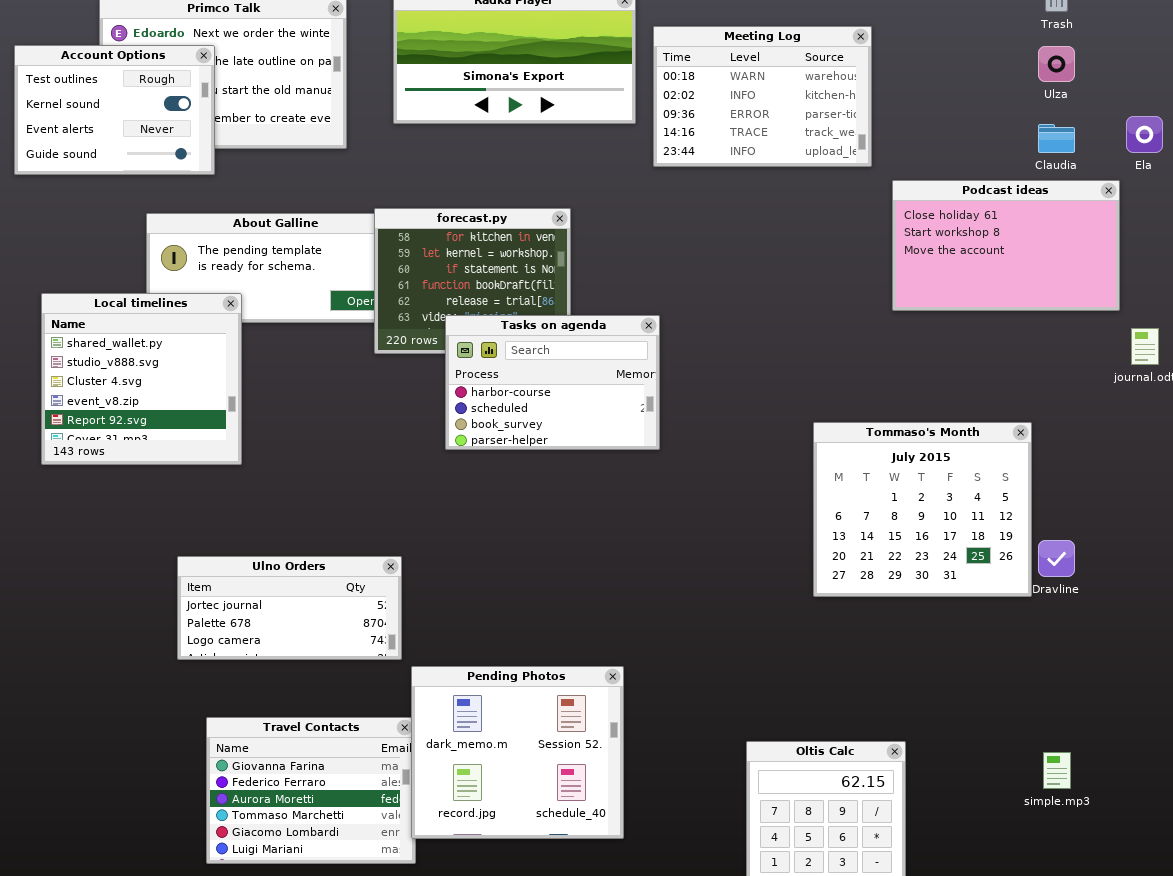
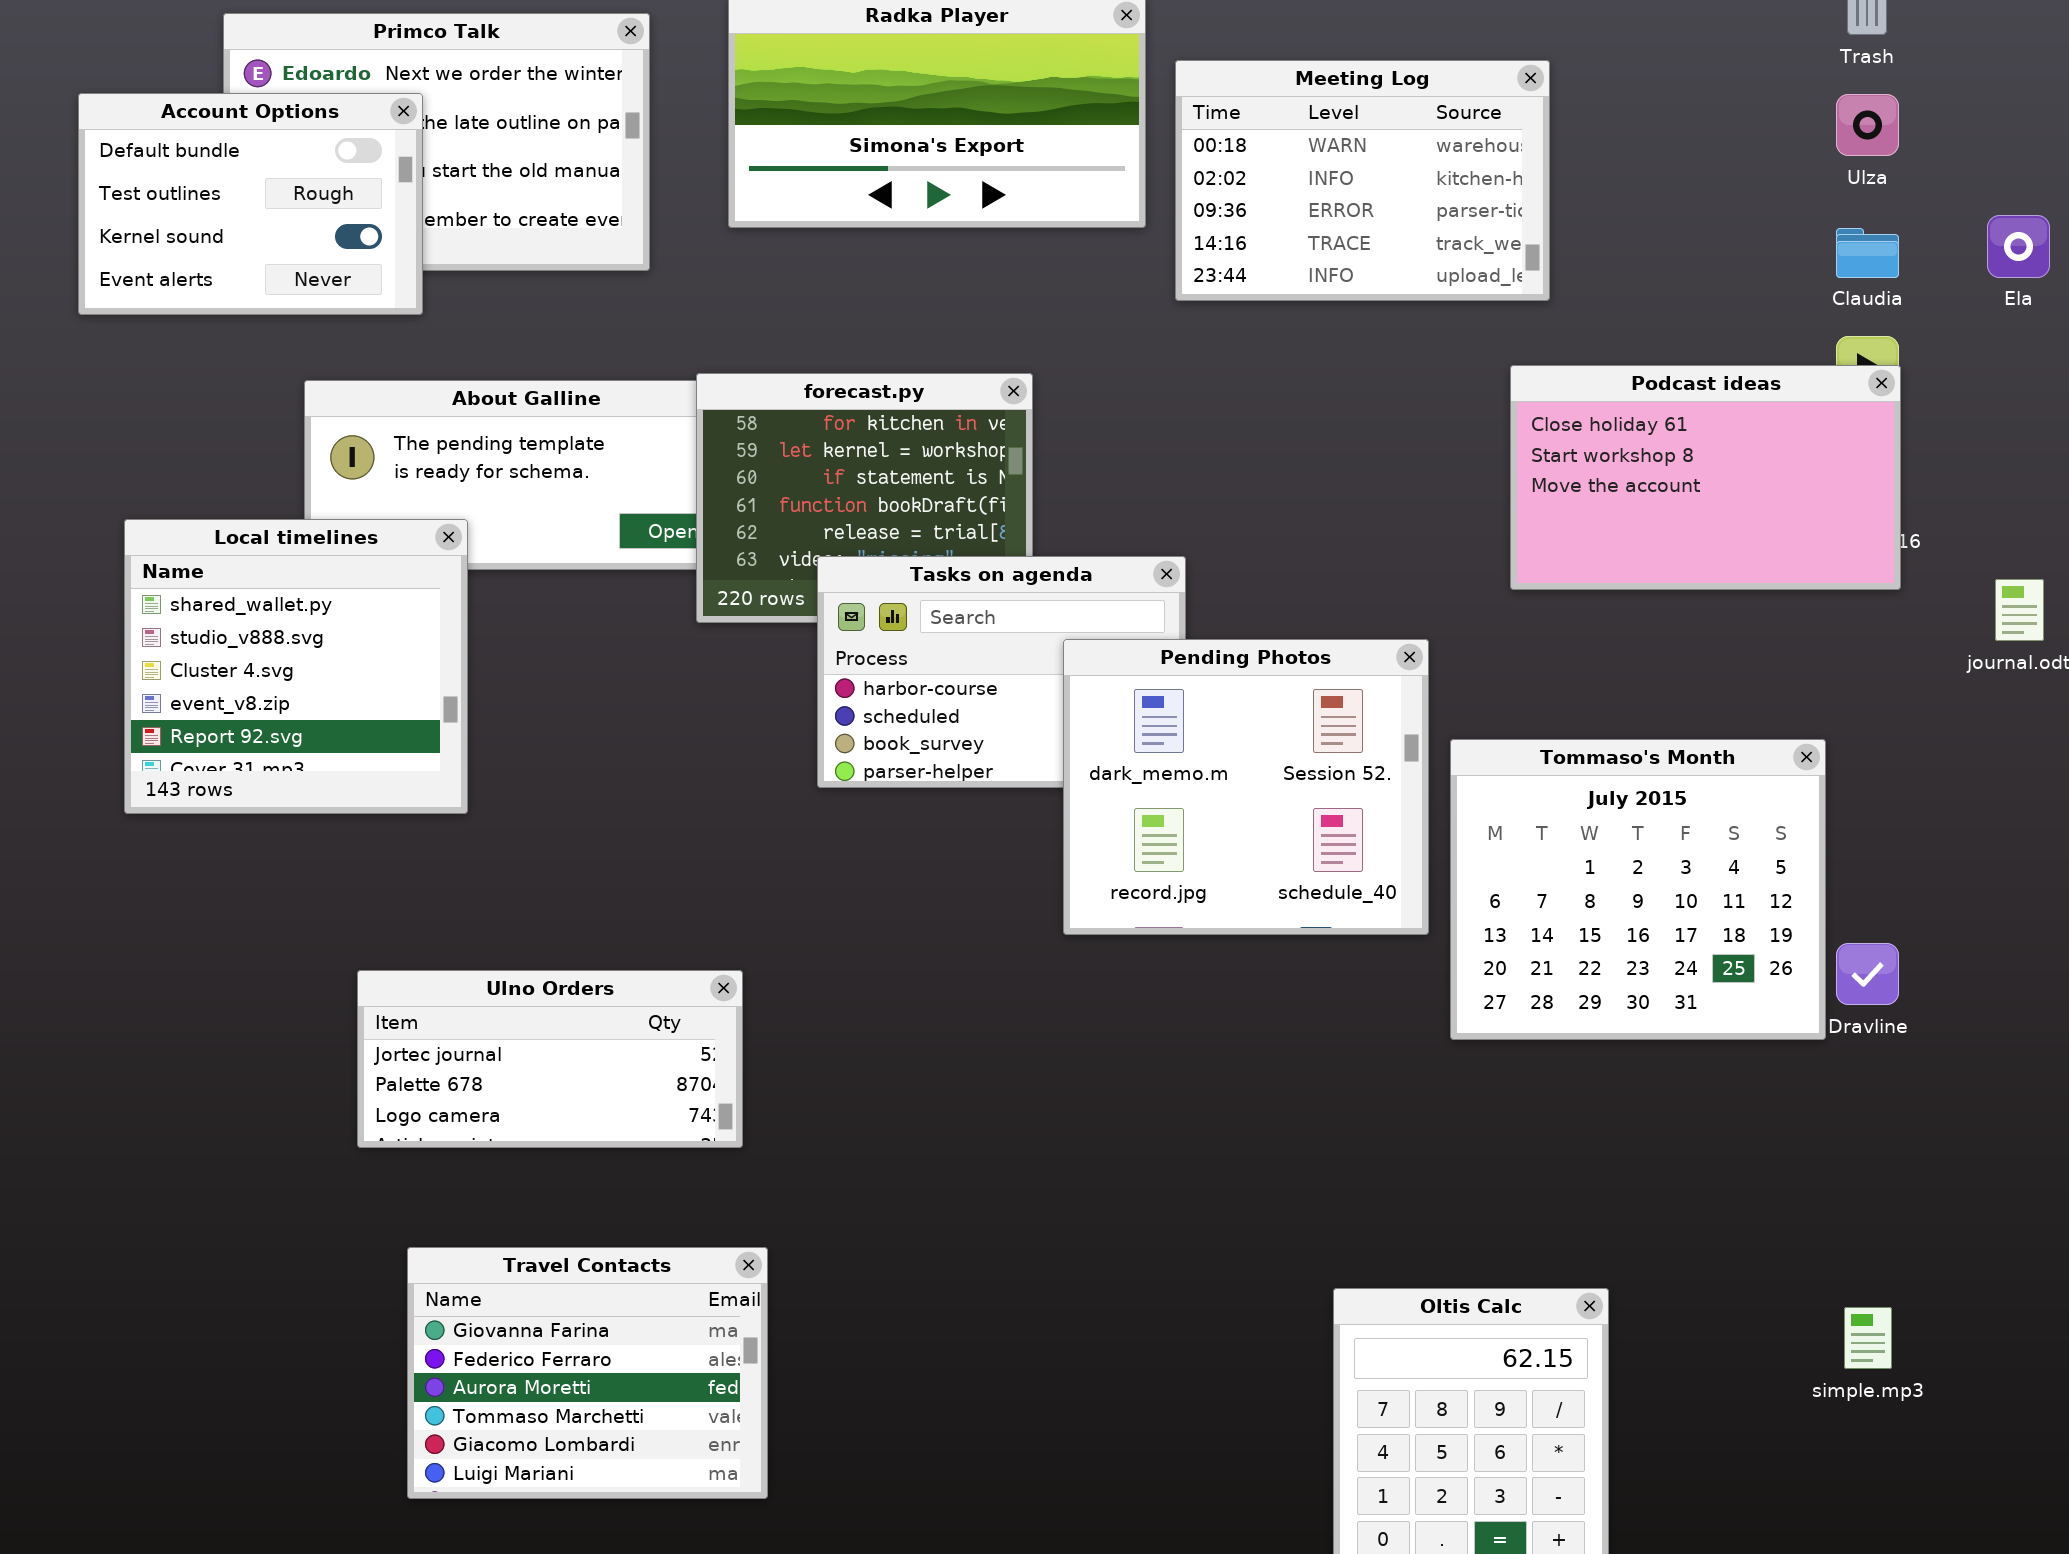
Account Options: [14,45,215,175] -> [78,93,423,315], scrolled up 1 row
Podcast ideas: [892,180,1120,311] -> [1510,365,1901,590], moved
Pending Photos: [411,666,624,839] -> [1063,639,1429,935], moved

